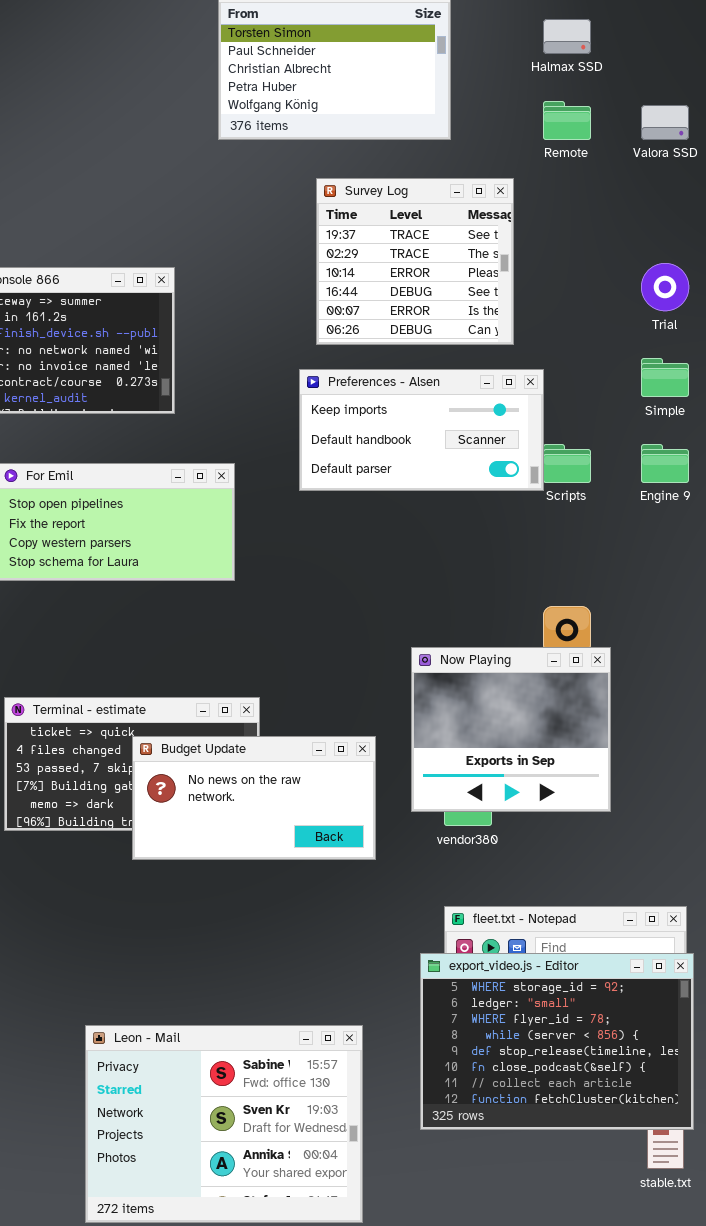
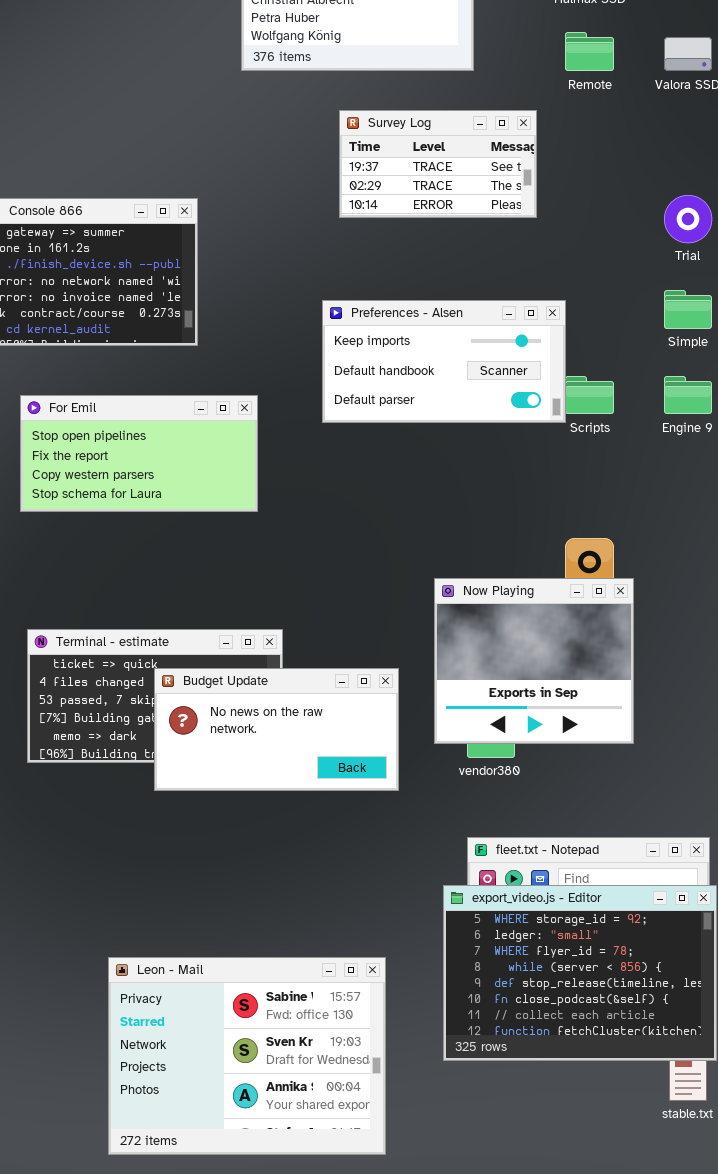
Survey Log: [316,178,514,345] -> [339,110,537,218], resized

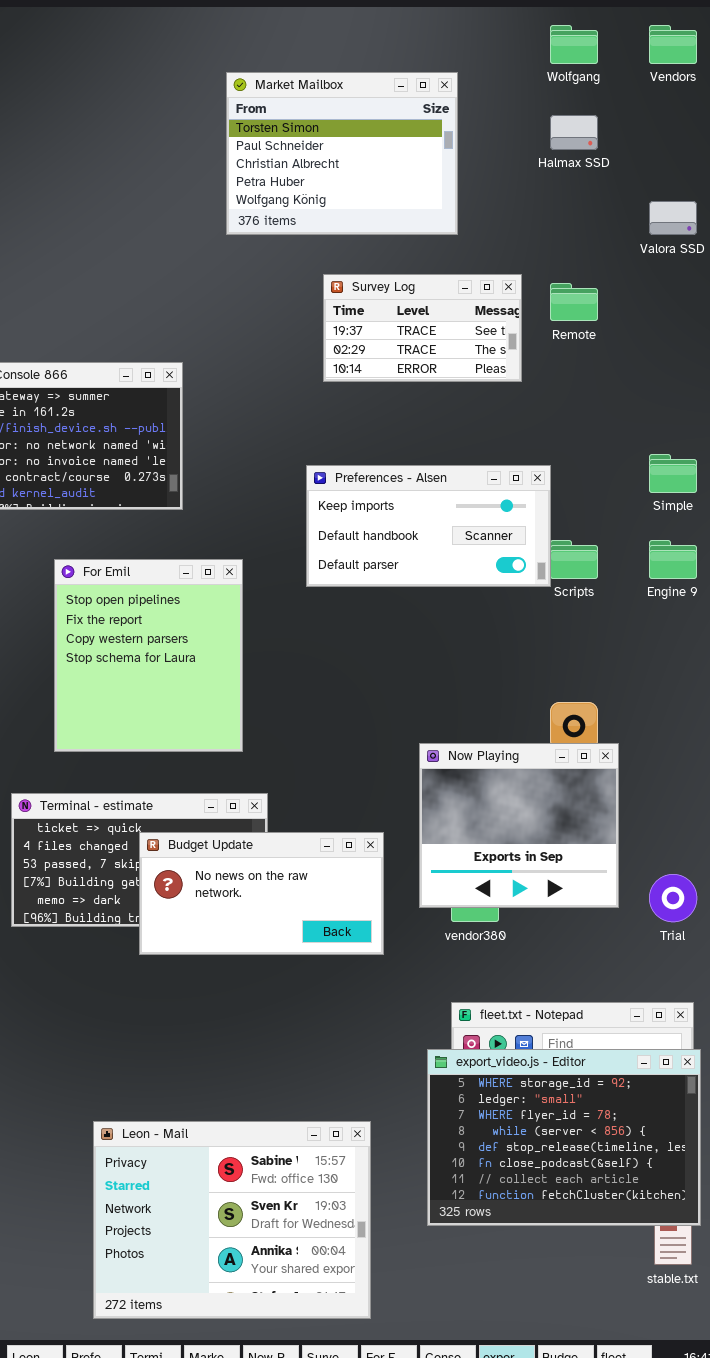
Remote: [565,32,614,71] -> [550,283,598,321], moved
Trial: [664,195,712,243] -> [649,874,697,922], moved
For Emil: [20,395,258,512] -> [54,559,243,752], resized

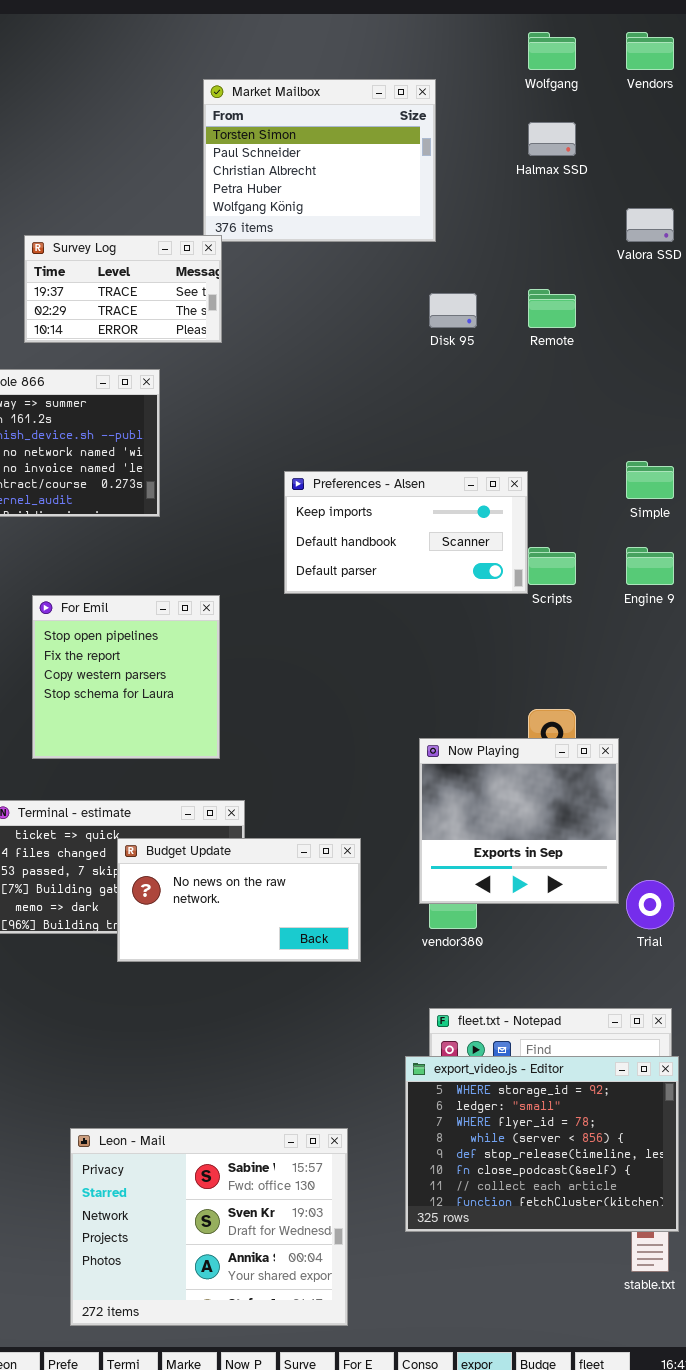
Survey Log: [323,274,522,382] -> [24,235,222,343], moved
For Emil: [54,559,243,752] -> [32,595,220,759], resized
Now Playing: [419,743,619,908] -> [419,738,619,904], moved

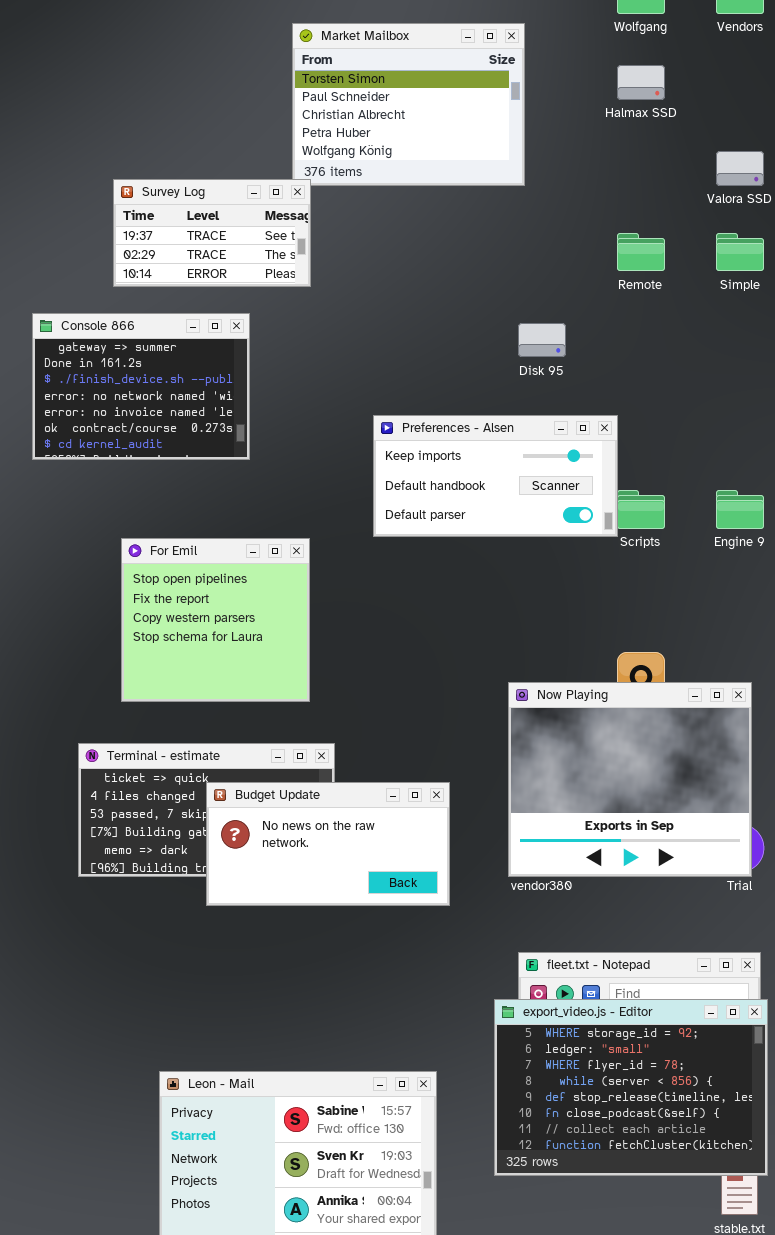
Disk 95: [429,293,477,328] -> [518,323,566,357], moved
Simple: [626,461,674,499] -> [716,233,764,271], moved
Now Playing: [419,738,619,904] -> [508,682,752,877], resized

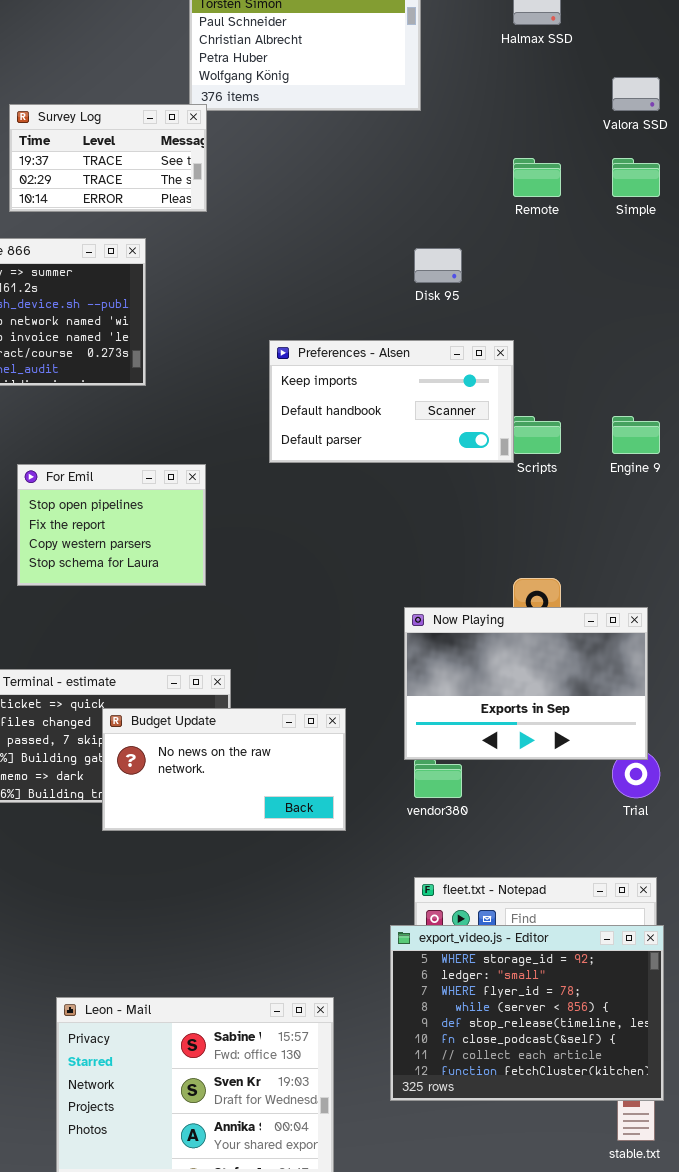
For Emil: [121,538,310,702] -> [17,464,206,586], resized
Now Playing: [508,682,752,877] -> [404,607,648,760], resized

